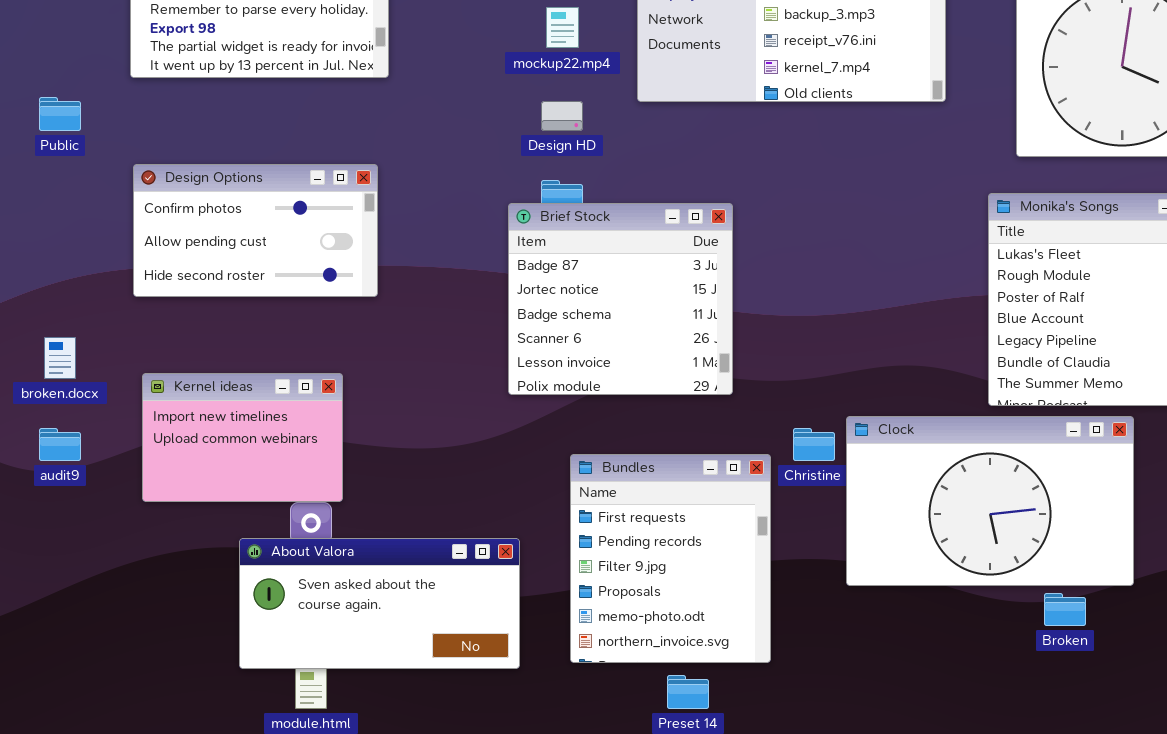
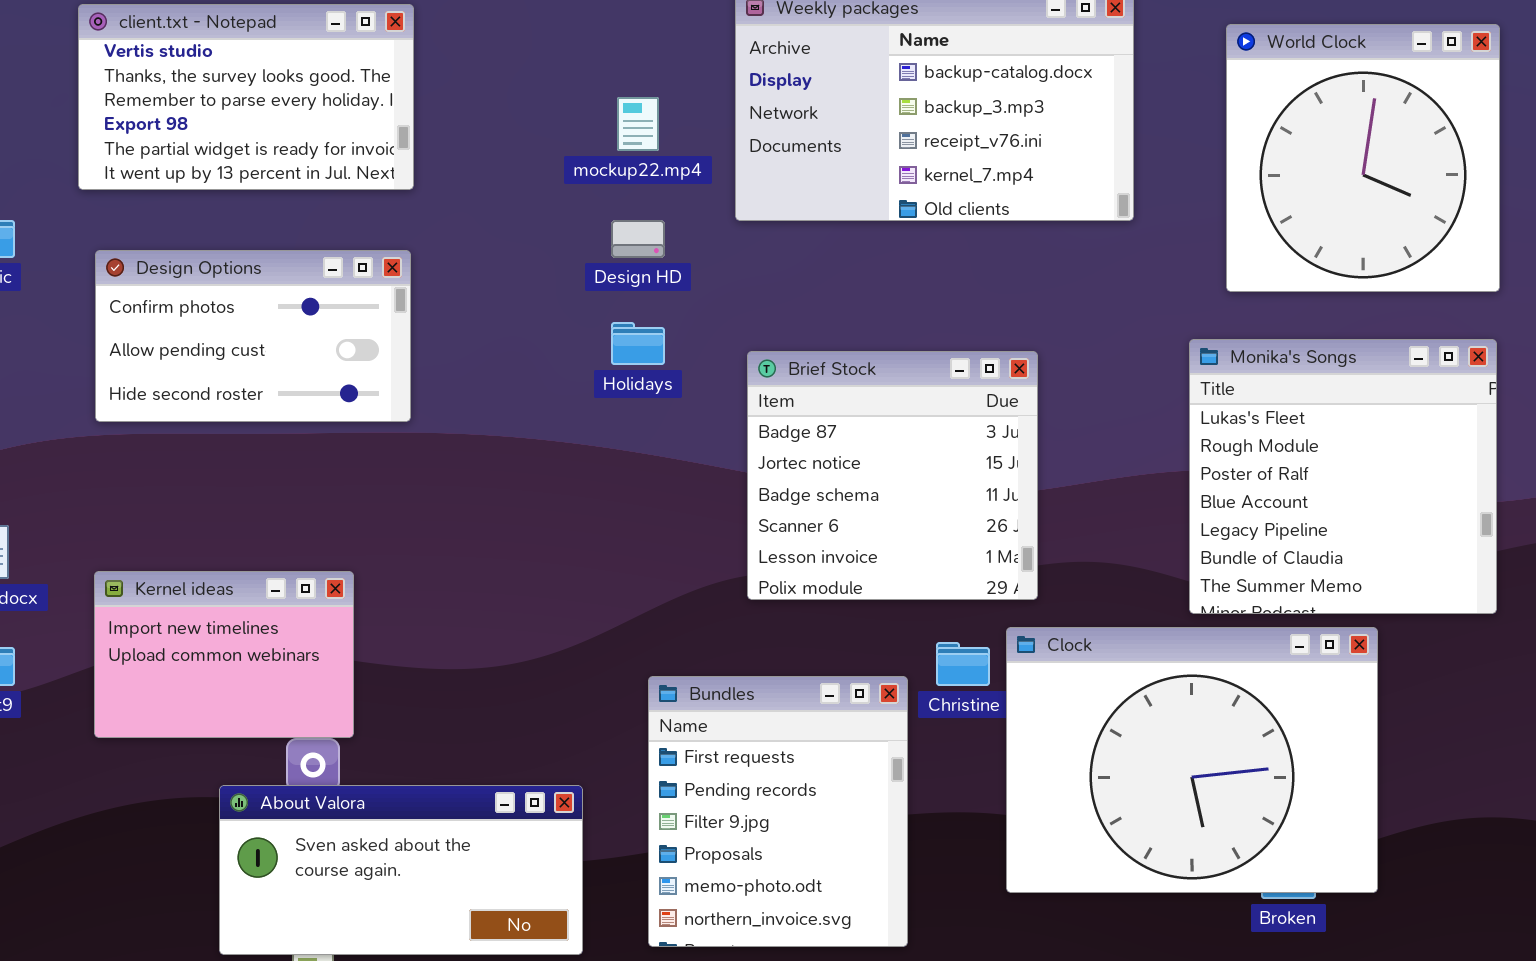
Design Options: [133,164,378,297] -> [95,250,411,422], moved
Brief Stock: [508,203,733,395] -> [747,351,1038,600], moved
Clock: [846,416,1134,586] -> [1006,627,1378,893], resized

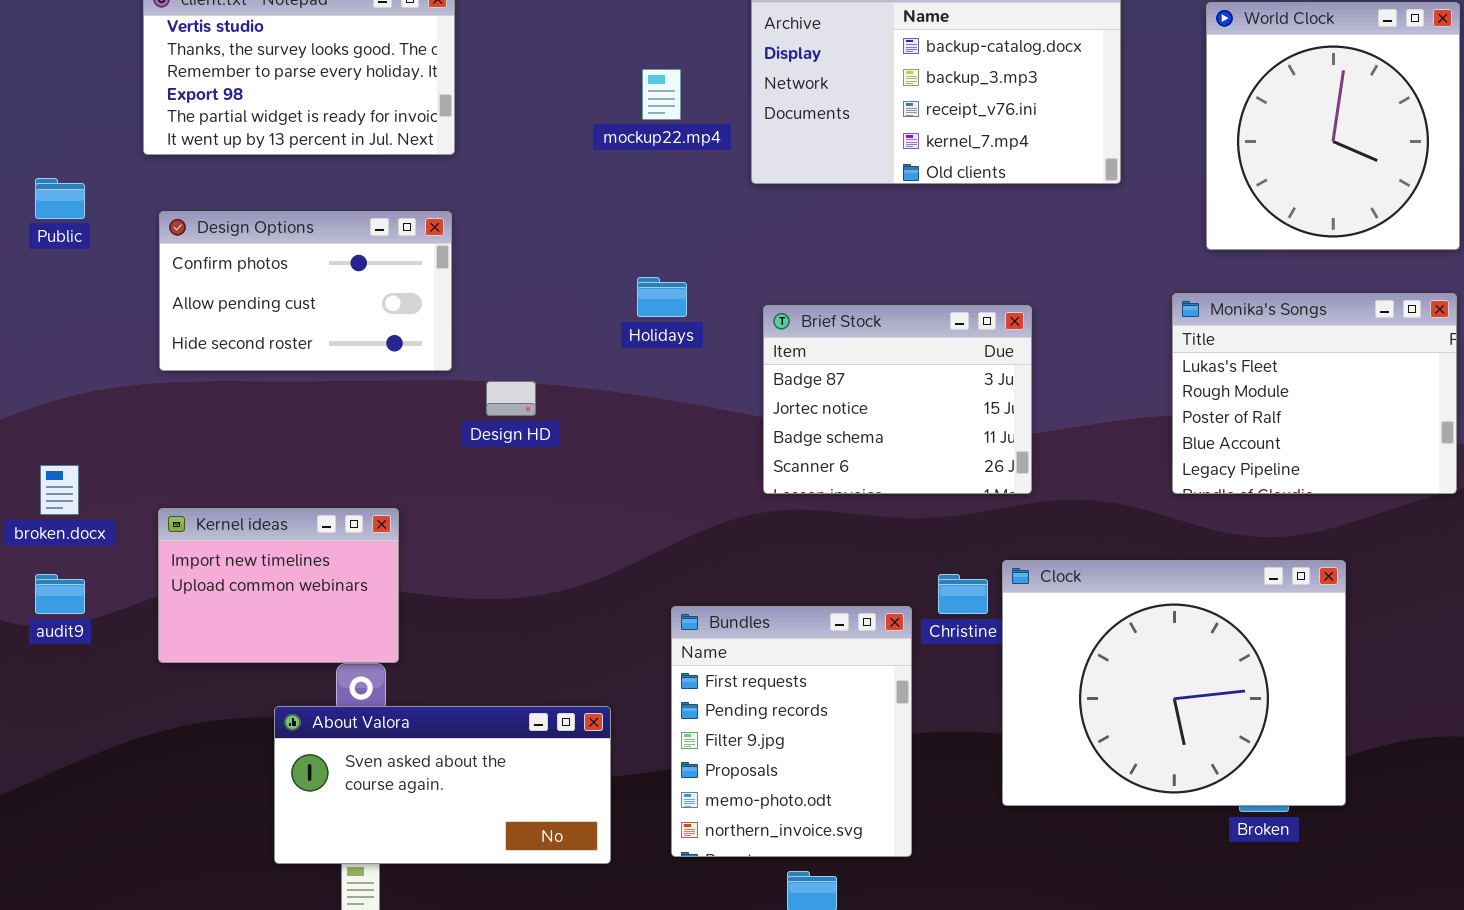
Design HD: [611,220,665,258] -> [486,381,536,416], moved
Monika's Songs: [1189,339,1497,614] -> [1172,293,1457,494], resized
Brief Stock: [747,351,1038,600] -> [763,305,1032,494], resized

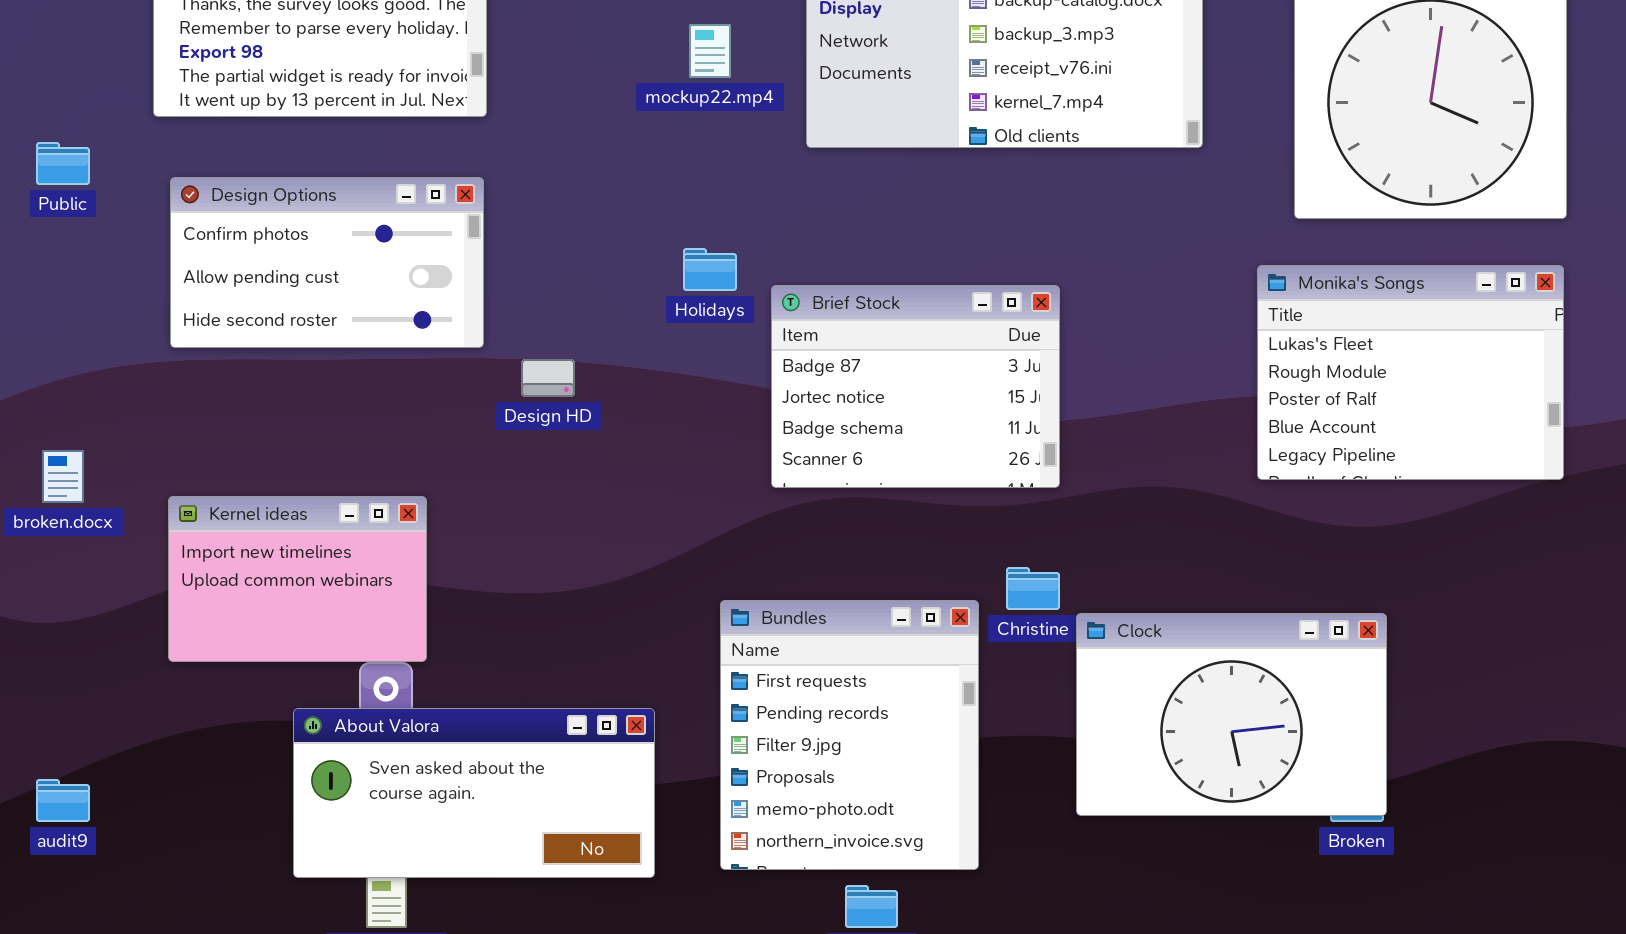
Brief Stock: [763,305,1032,494] -> [771,285,1060,488], moved
Clock: [1002,560,1346,806] -> [1076,613,1387,816], resized
audit9: [35,574,85,614] -> [36,779,90,822], moved

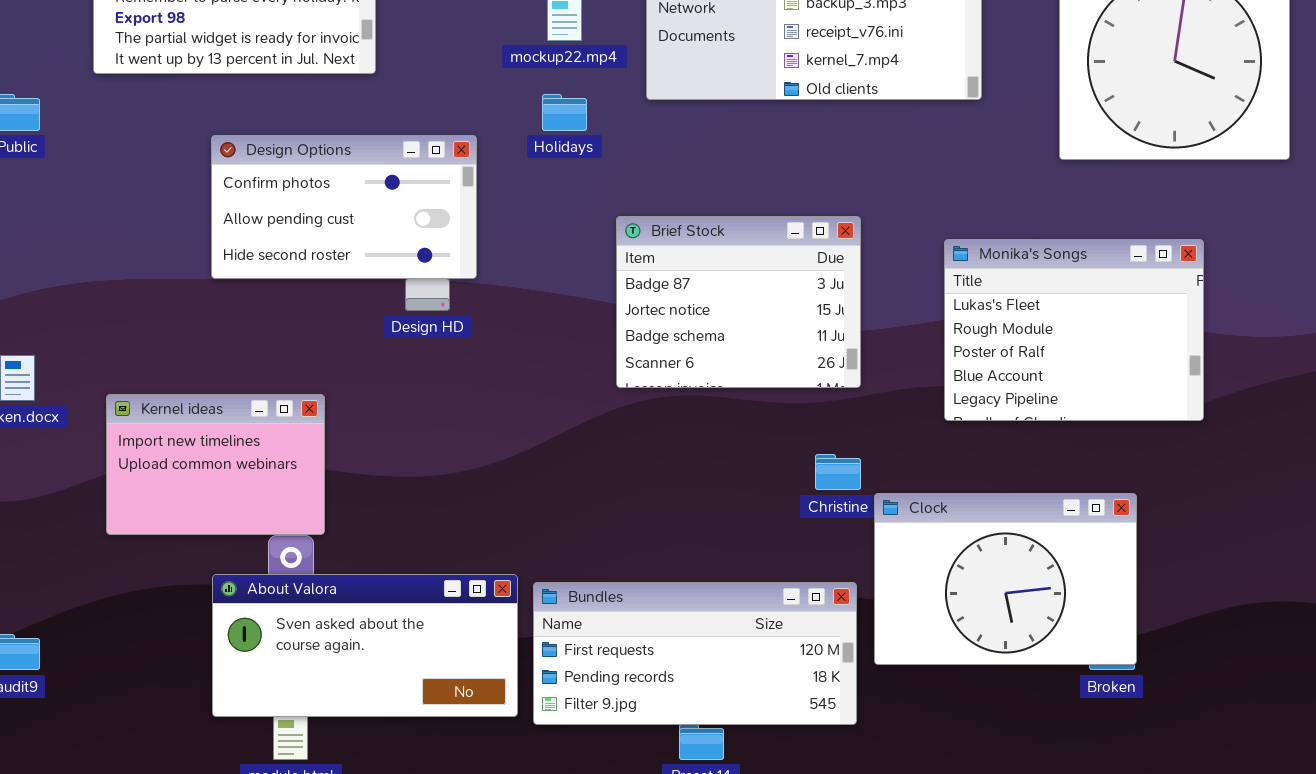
Design Options: [170,177,484,348] -> [211,135,477,279], moved
Holidays: [683,248,737,291] -> [542,94,587,131], moved
Monika's Songs: [1257,265,1564,480] -> [944,239,1204,421], moved
Bundles: [720,600,979,870] -> [533,582,857,725], moved, resized

